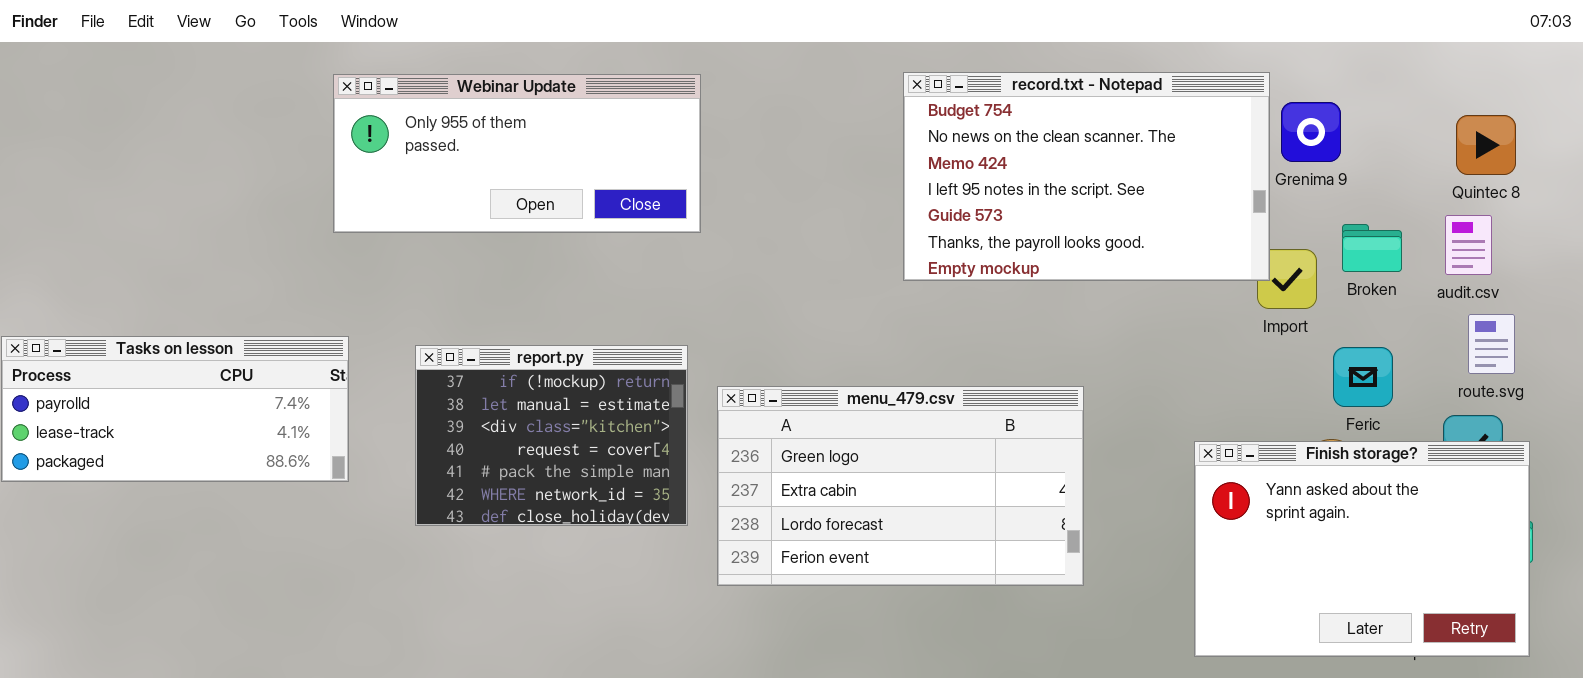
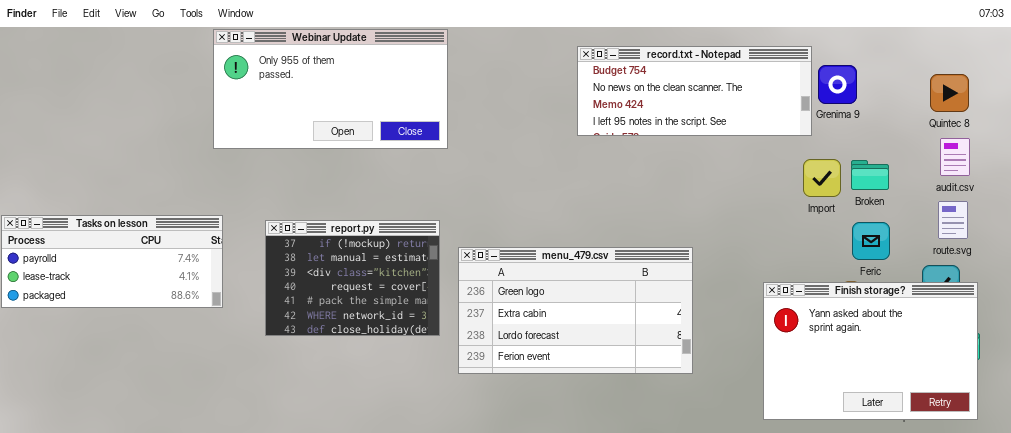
record.txt - Notepad: [903,72,1270,281] -> [577,46,812,136], resized
Webinar Update: [333,74,701,233] -> [213,29,448,149], resized
audit.csv: [1445,215,1492,275] -> [940,138,970,176], moved
Broken: [1342,224,1402,272] -> [851,160,889,190], moved

